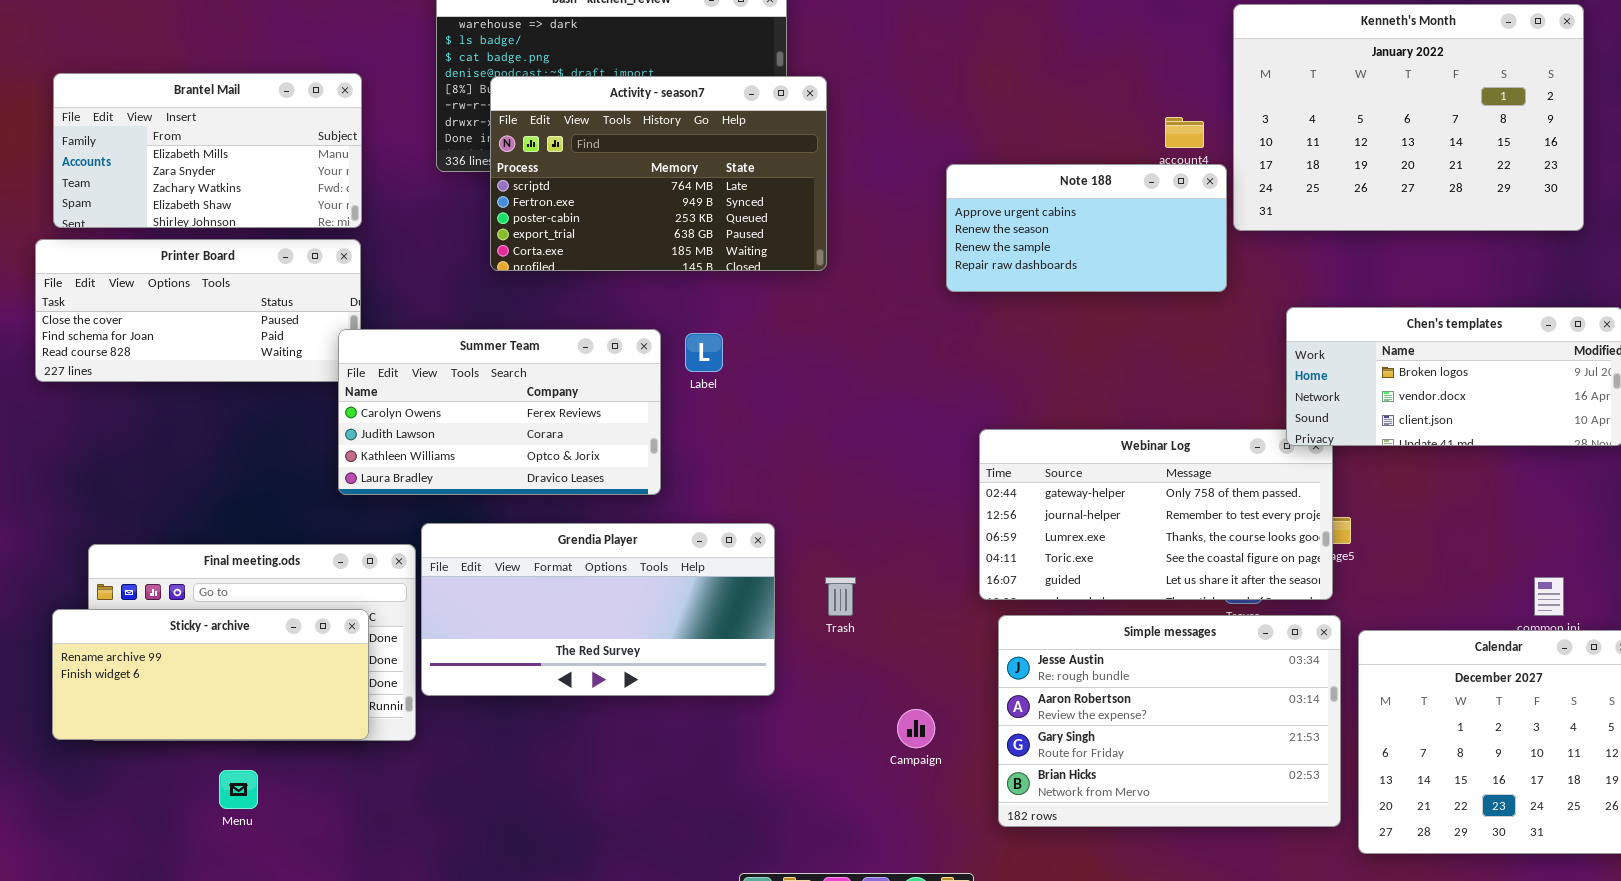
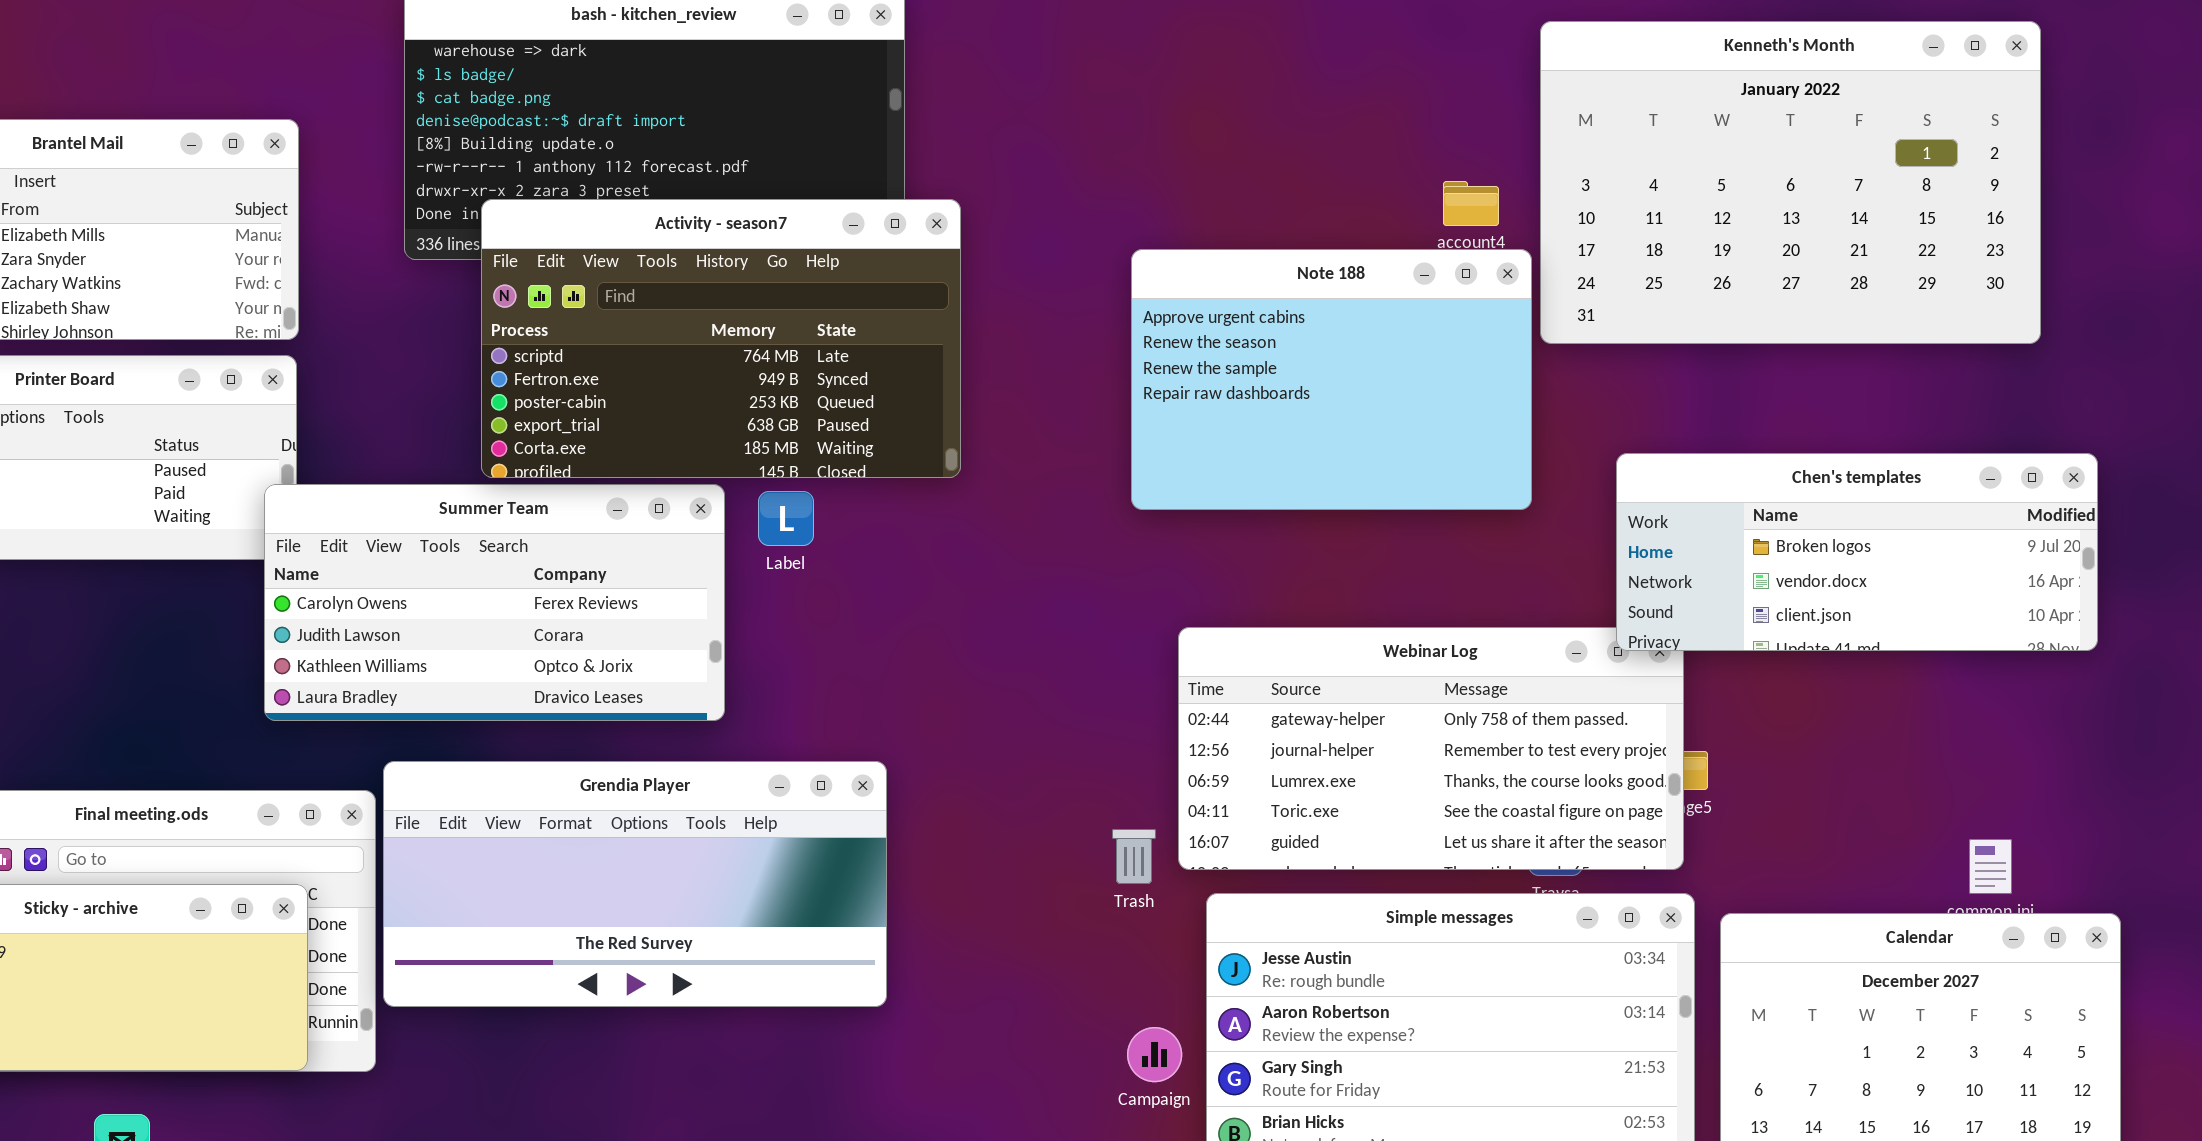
Activity - season7: [490,76,827,271] -> [481,199,961,478], moved
Note 188: [946,164,1227,292] -> [1131,249,1532,510], resized
Trash: [825,577,856,616] -> [1112,829,1156,884], moved
Campaign: [897,709,935,748] -> [1127,1027,1182,1082], moved

